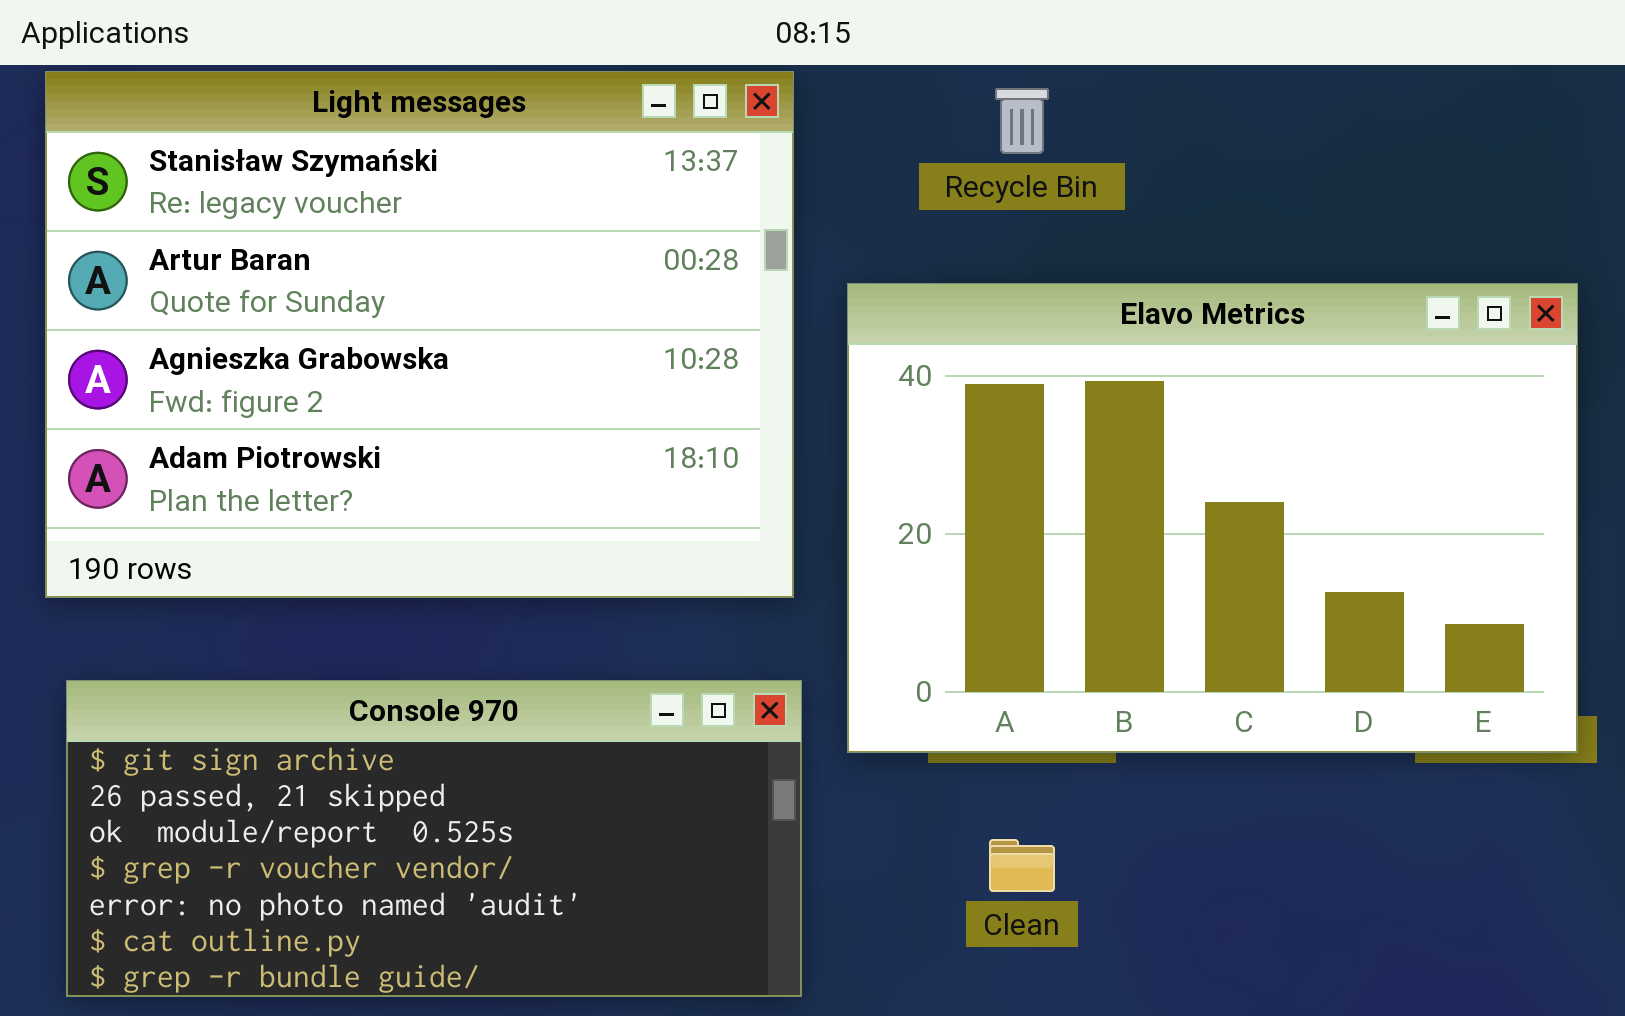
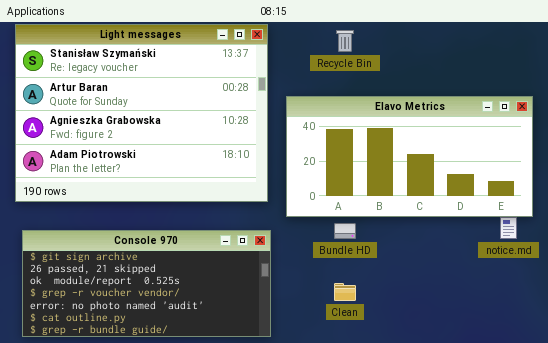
Elavo Metrics: [847,283,1578,753] -> [286,96,533,217], resized

